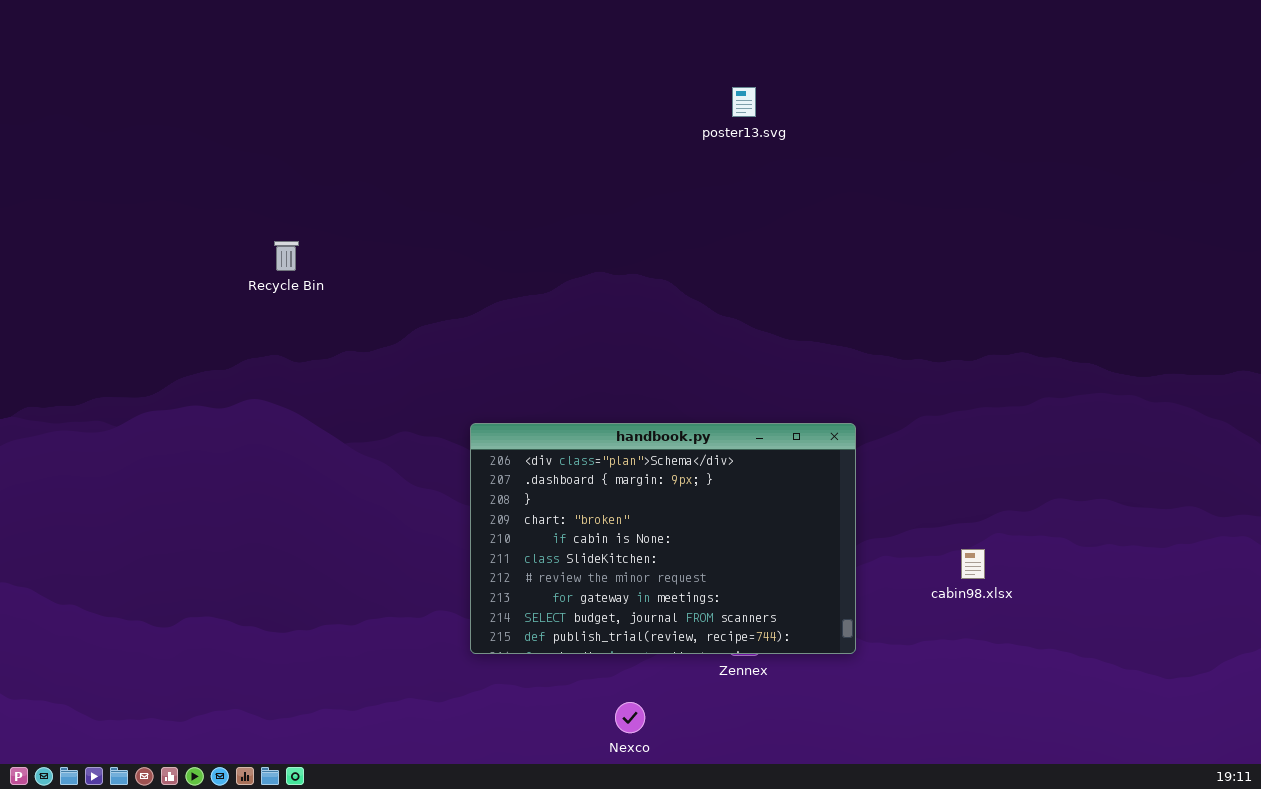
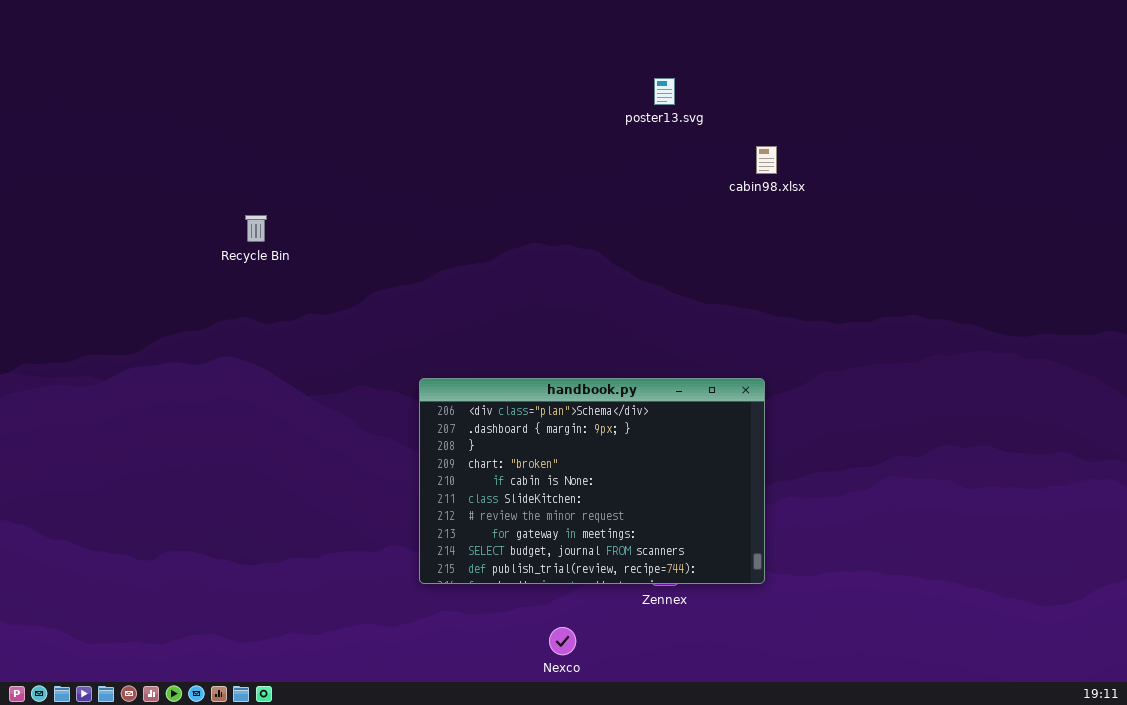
cabin98.xlsx: [961,549,985,579] -> [756,146,777,174], moved

